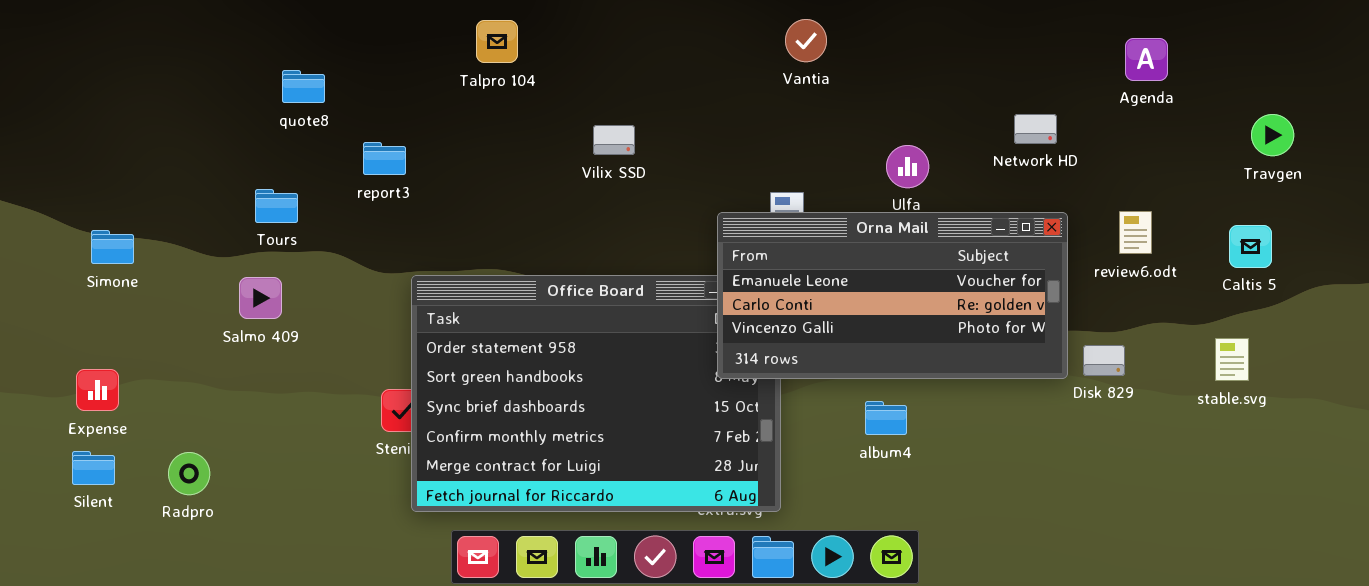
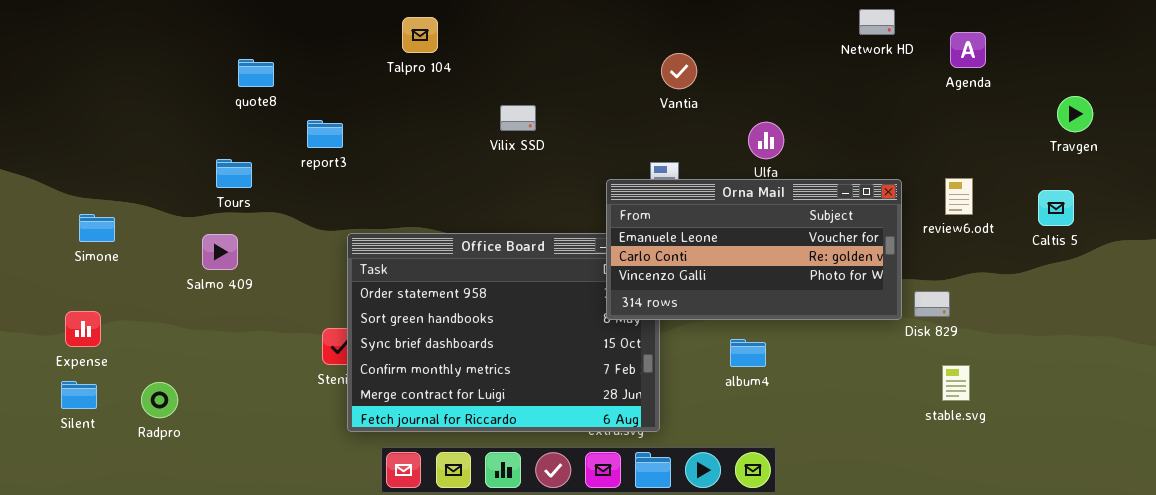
Vantia: [785,19,827,62] -> [661,53,697,89], moved
Network HD: [1014,114,1057,144] -> [859,9,895,35], moved
Simone: [91,230,134,264] -> [79,214,115,242], moved
stable.svg: [1215,338,1249,381] -> [942,365,970,401], moved

